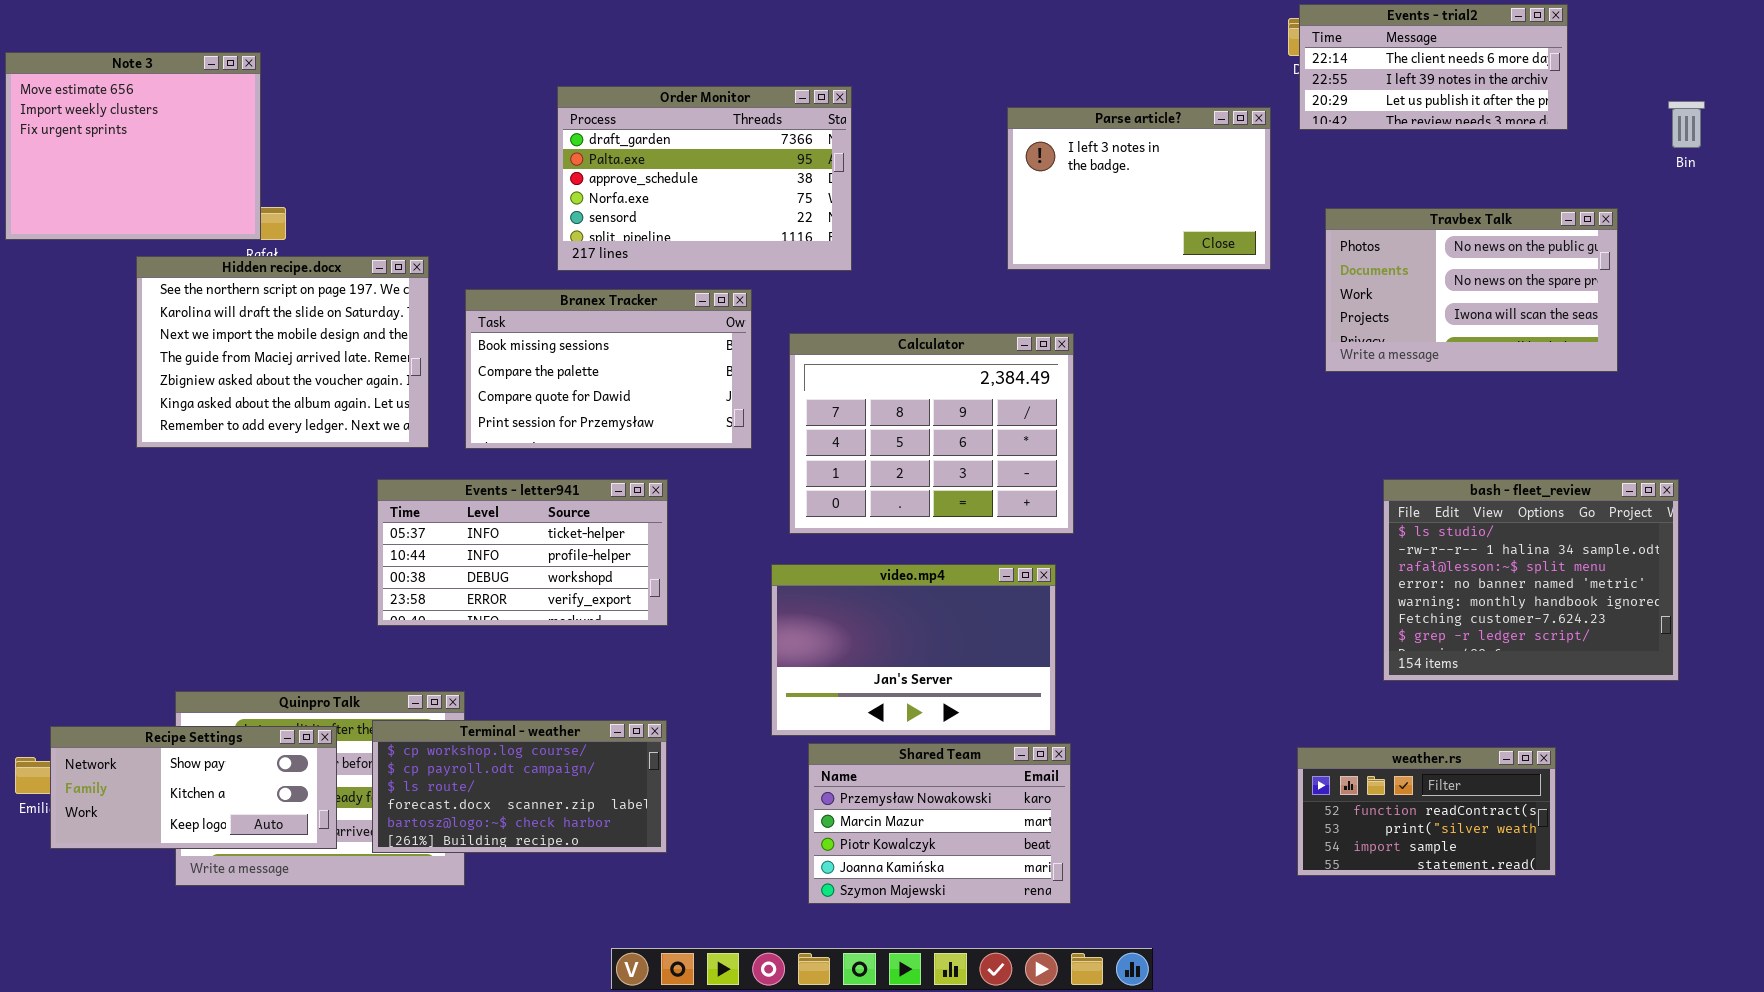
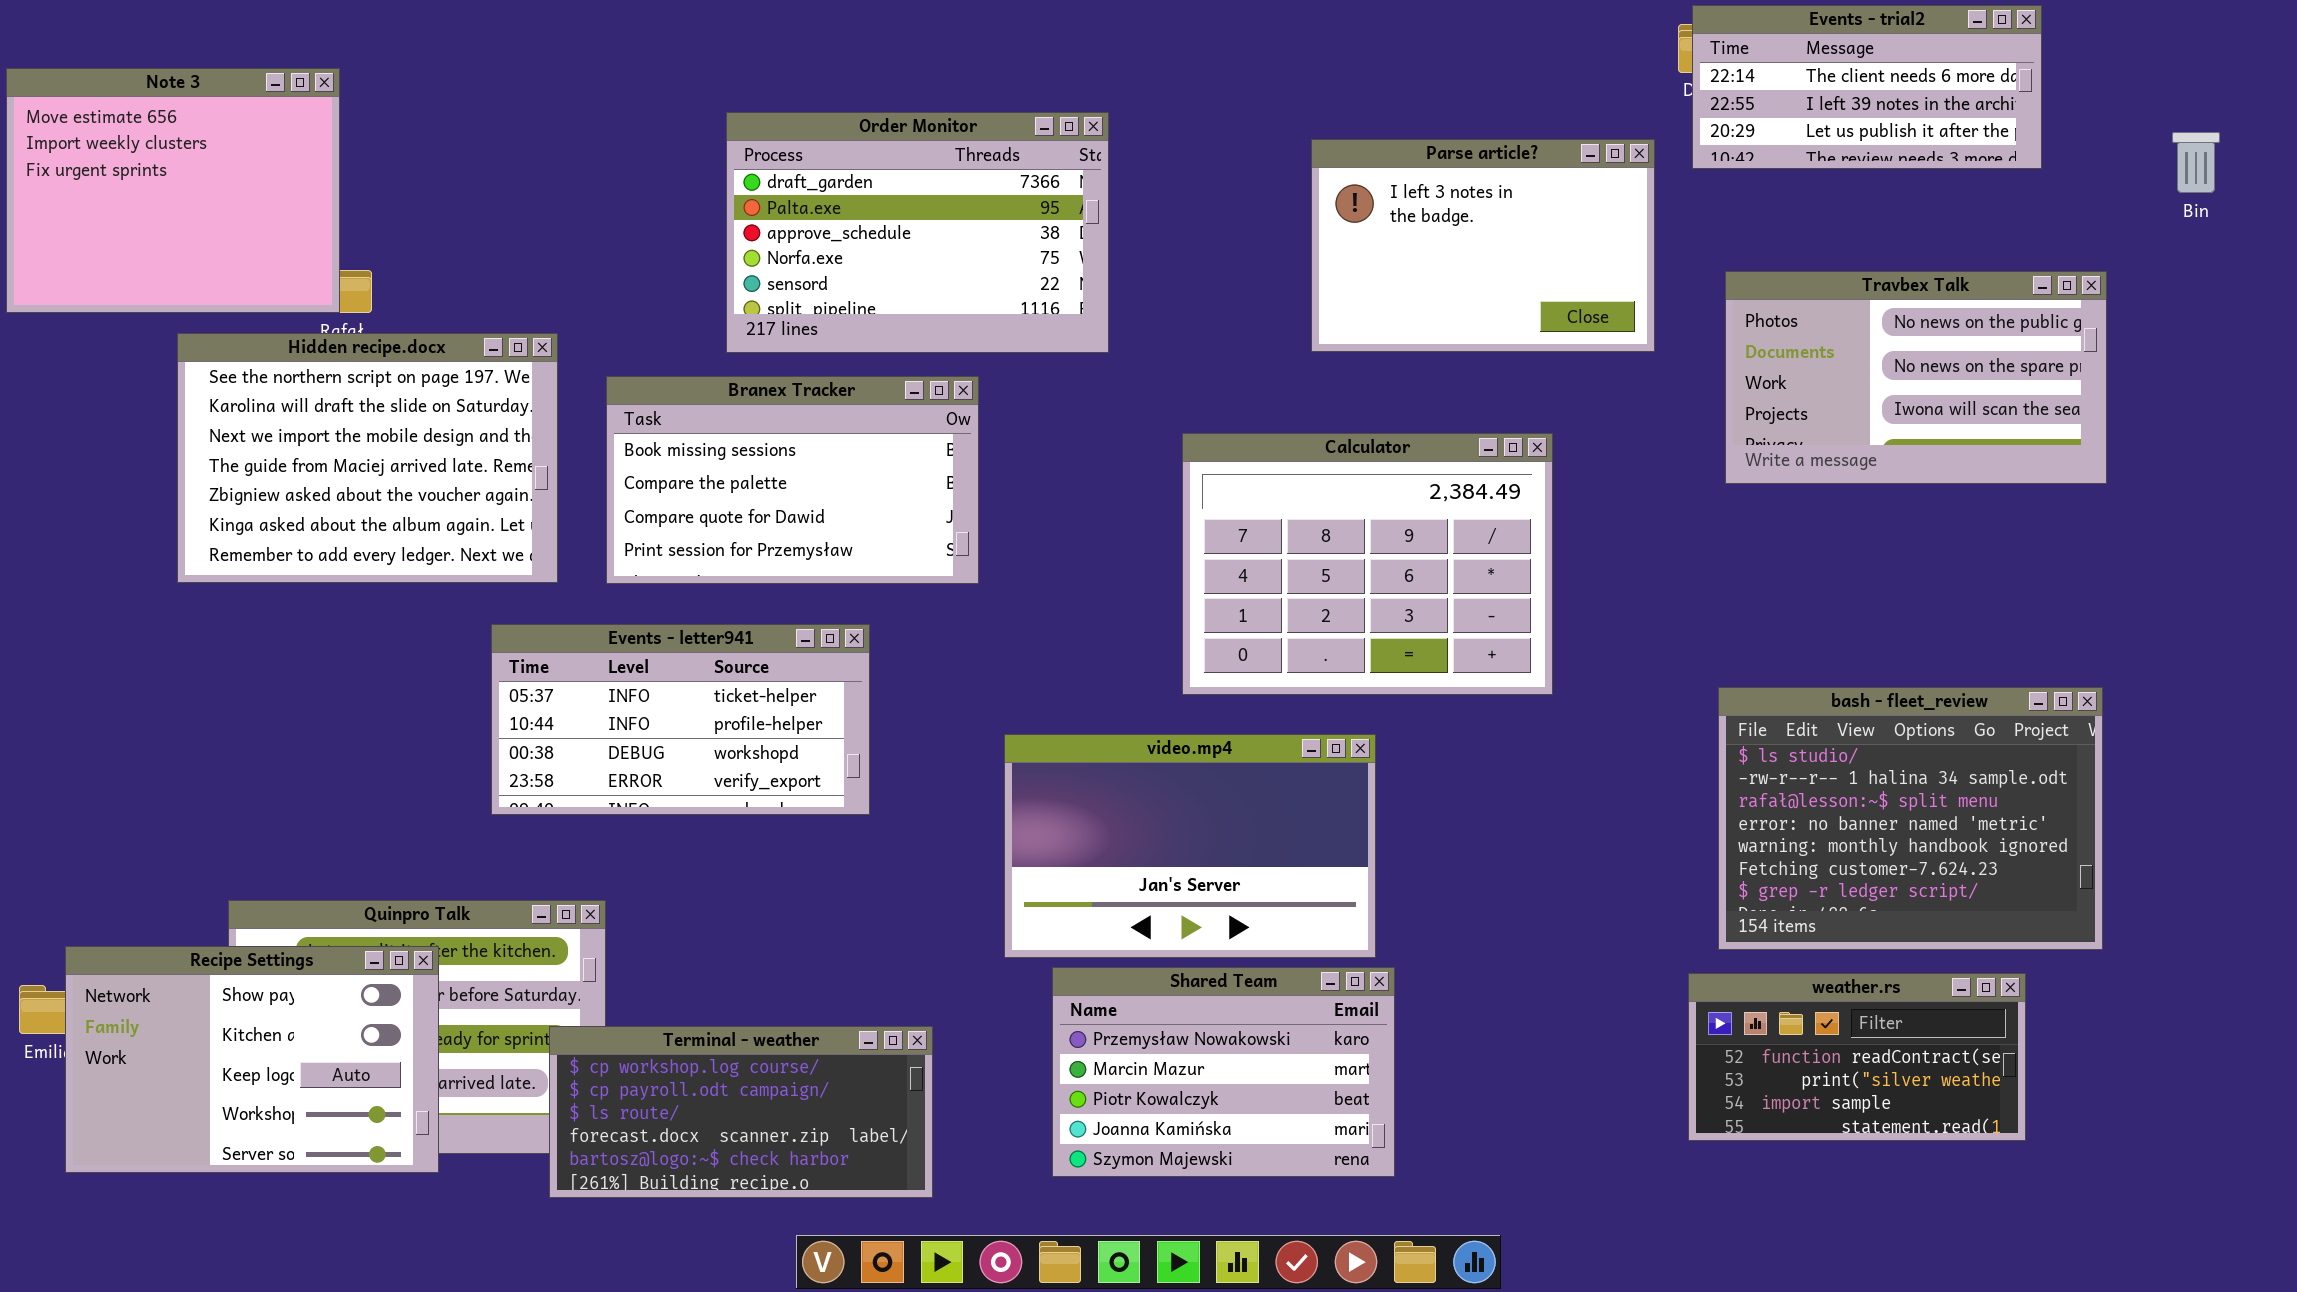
Calculator: [789,333,1074,534] -> [1182,433,1553,695], moved
bash - fleet_review: [1383,479,1679,681] -> [1718,687,2103,950], moved
Terminal - weather: [372,720,667,853] -> [549,1026,933,1198], moved
Recipe Settings: [50,726,337,849] -> [65,946,439,1173], resized

